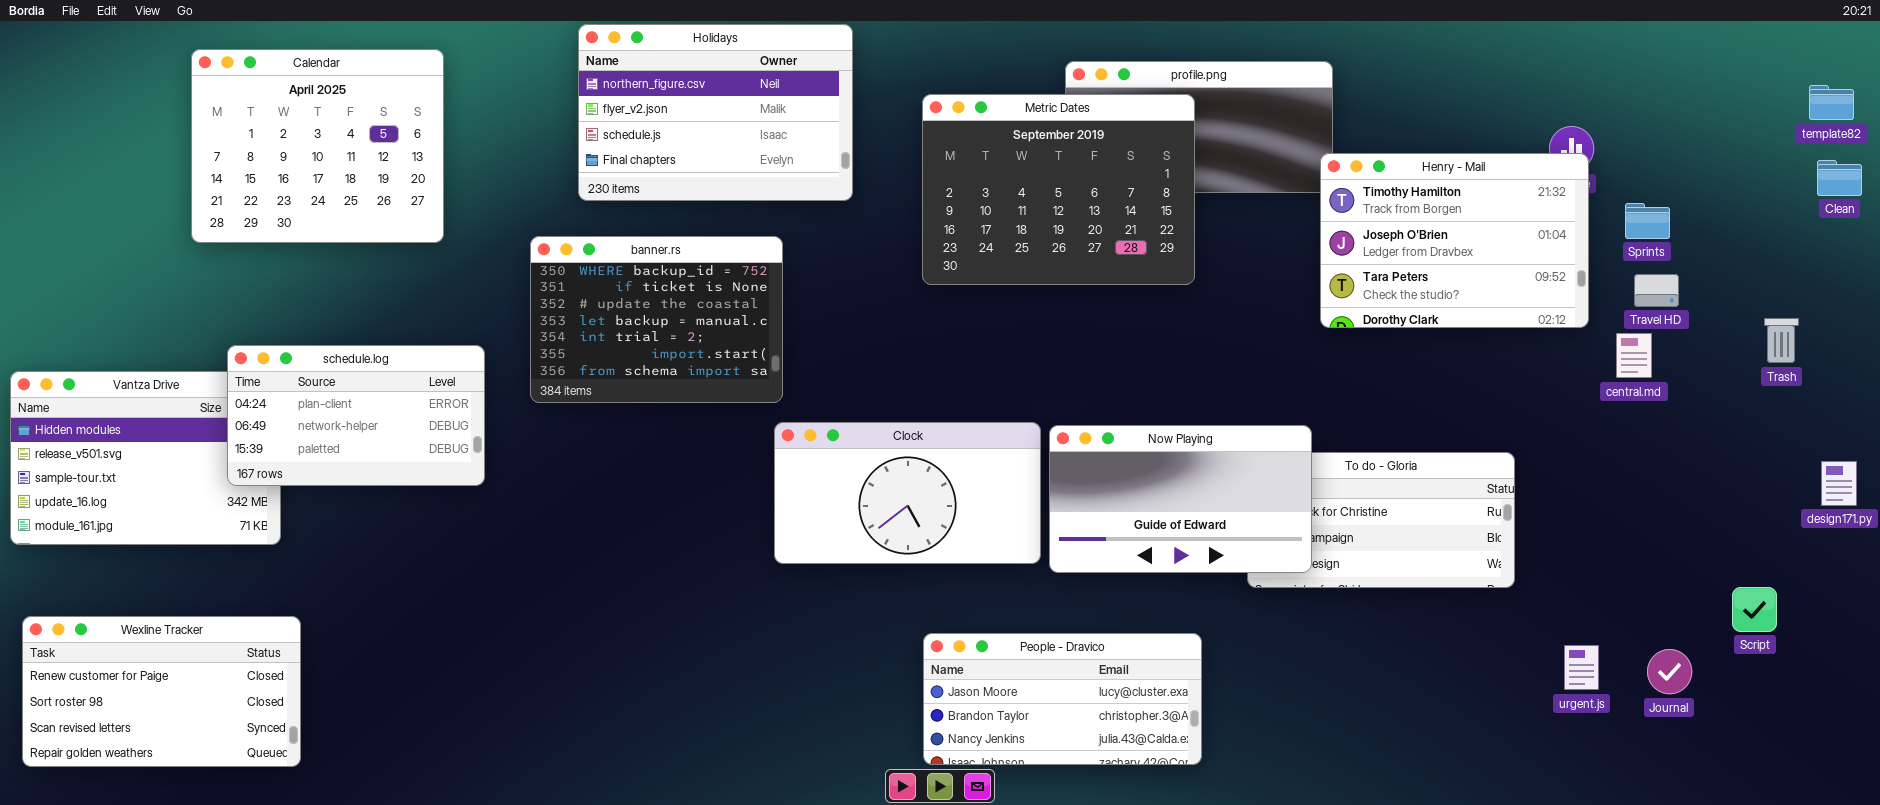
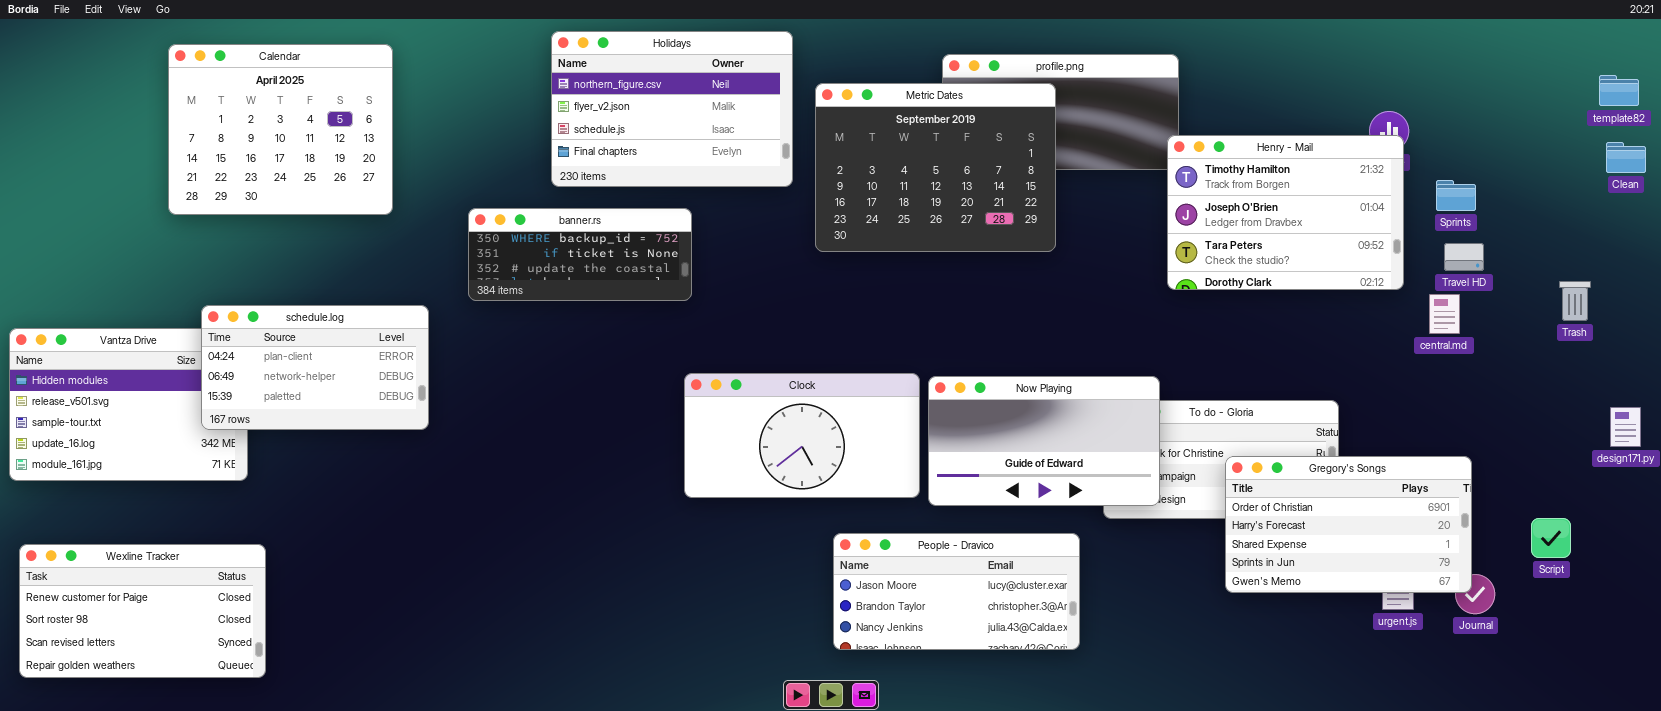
Holidays: [578,24,853,201] -> [551,31,793,187], moved
banner.rs: [530,236,783,403] -> [468,208,692,301], resized
Gregory's Songs: none -> [1225,456,1472,593], opened
People - Dravico: [923,633,1202,765] -> [833,533,1080,650], moved

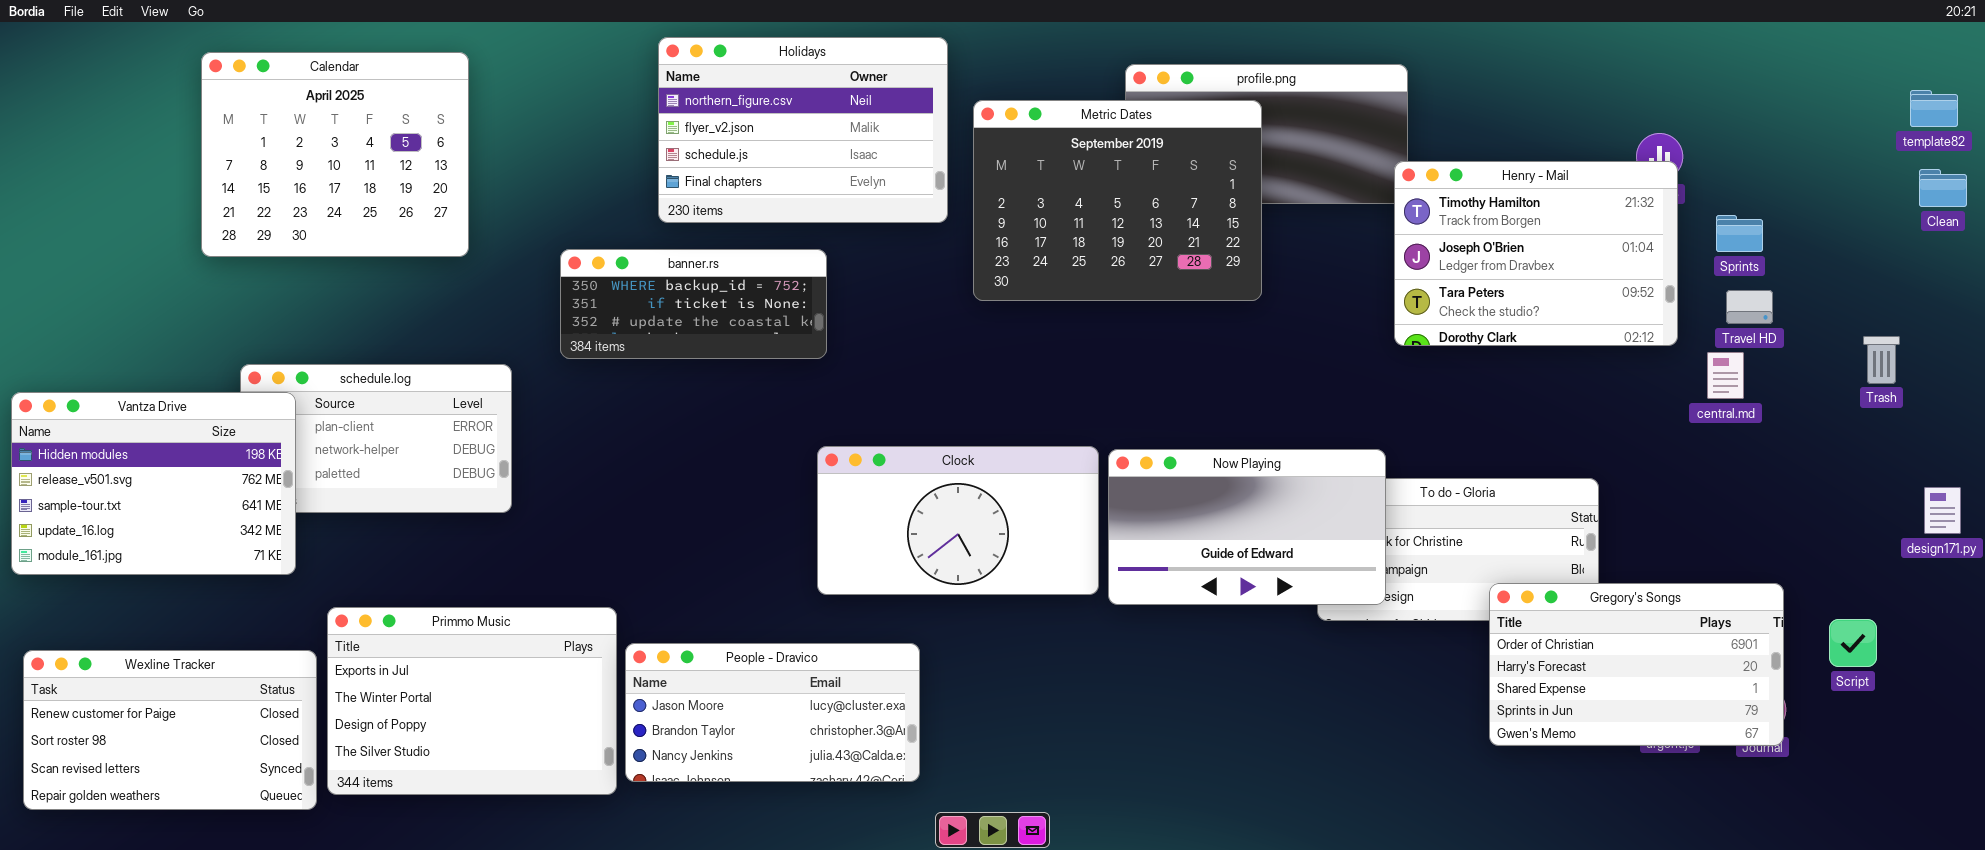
Vantza Drive: [9,328,248,481] -> [11,392,296,575], raised
Gregory's Songs: [1225,456,1472,593] -> [1489,583,1784,746], moved
Primmo Music: none -> [327,607,617,795], opened
People - Dravico: [833,533,1080,650] -> [625,643,920,782], moved

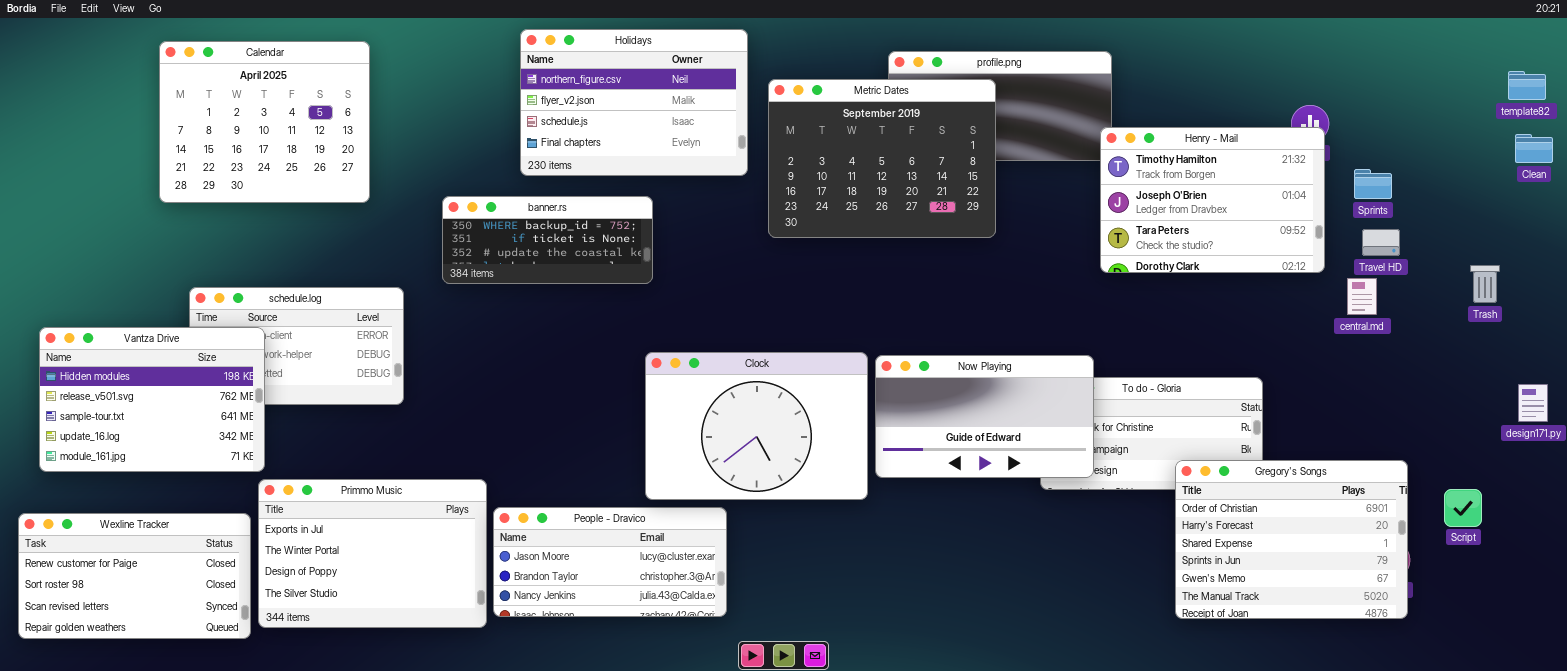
Vantza Drive: [11,392,296,575] -> [39,327,265,472], moved
Clock: [817,446,1099,595] -> [645,352,868,500], resized
Gregory's Songs: [1489,583,1784,746] -> [1175,460,1408,619], resized

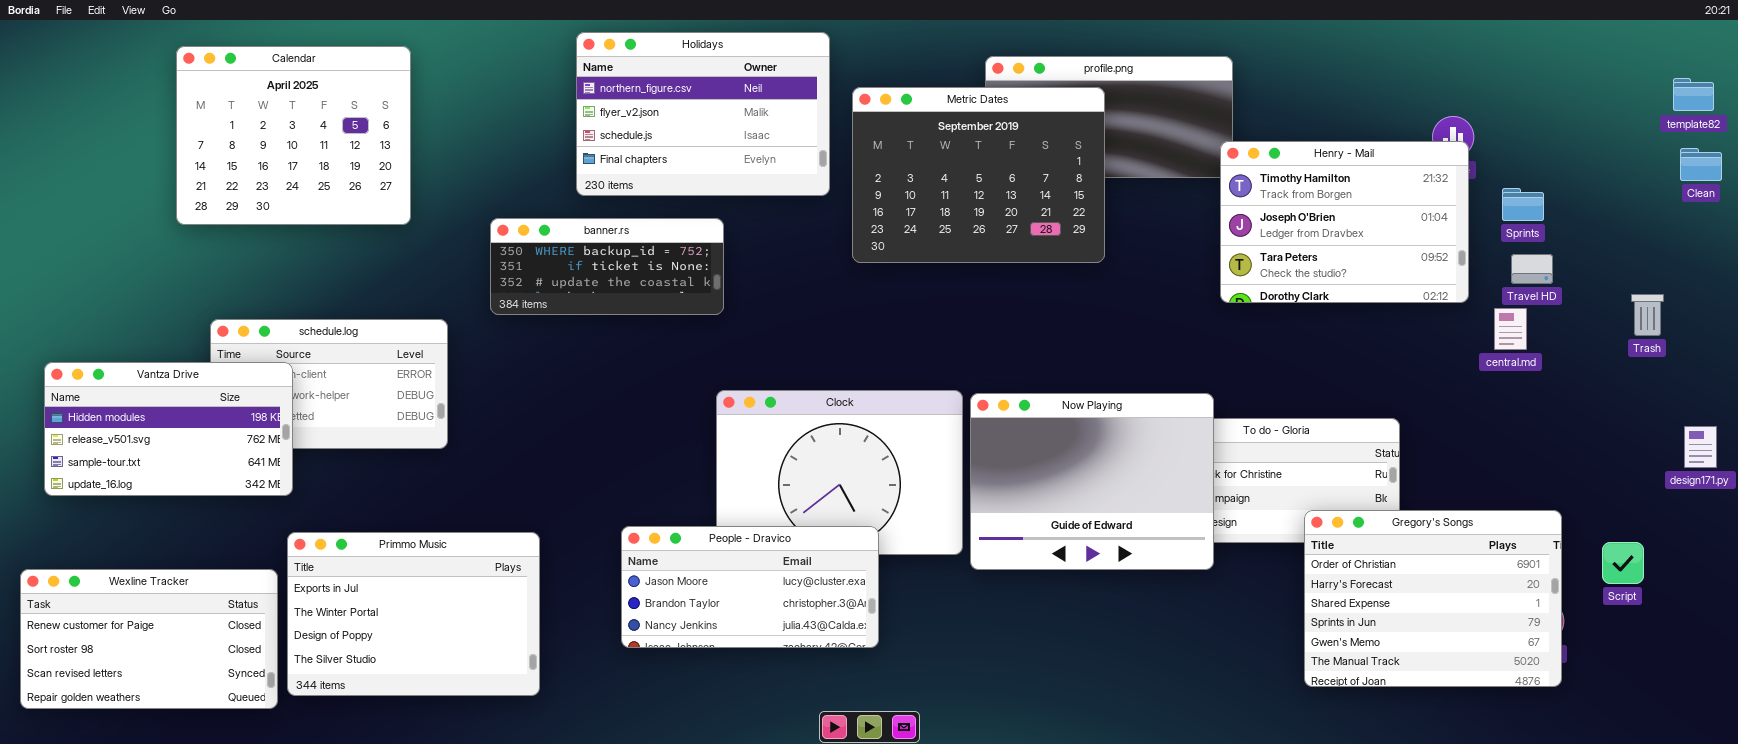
Vantza Drive: [39,327,265,472] -> [44,362,293,496], resized
Now Playing: [875,355,1094,478] -> [970,393,1214,570], resized
People - Dravico: [493,507,727,617] -> [621,526,879,648], moved

